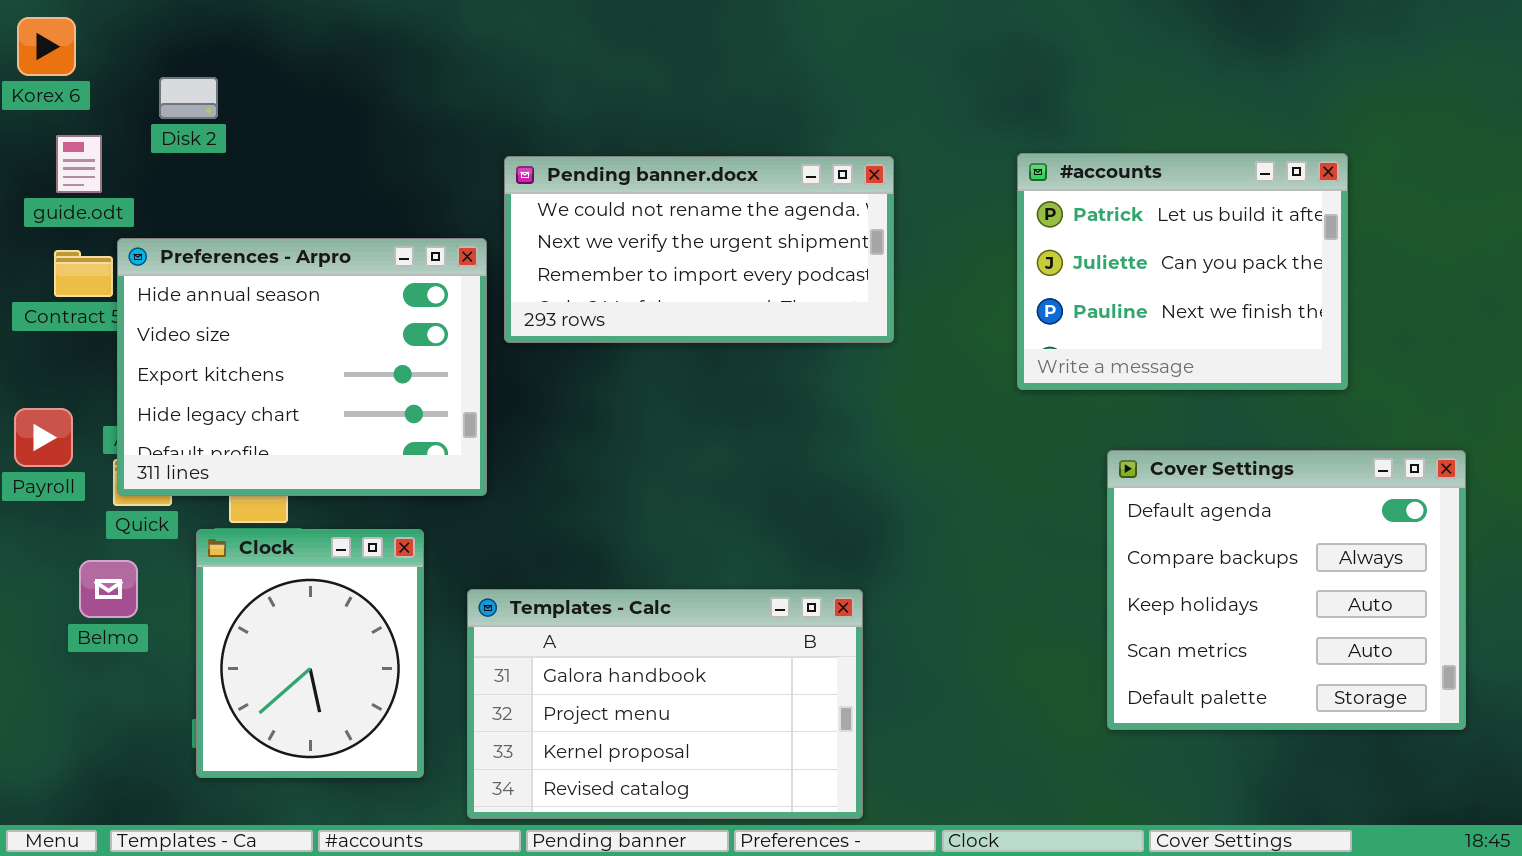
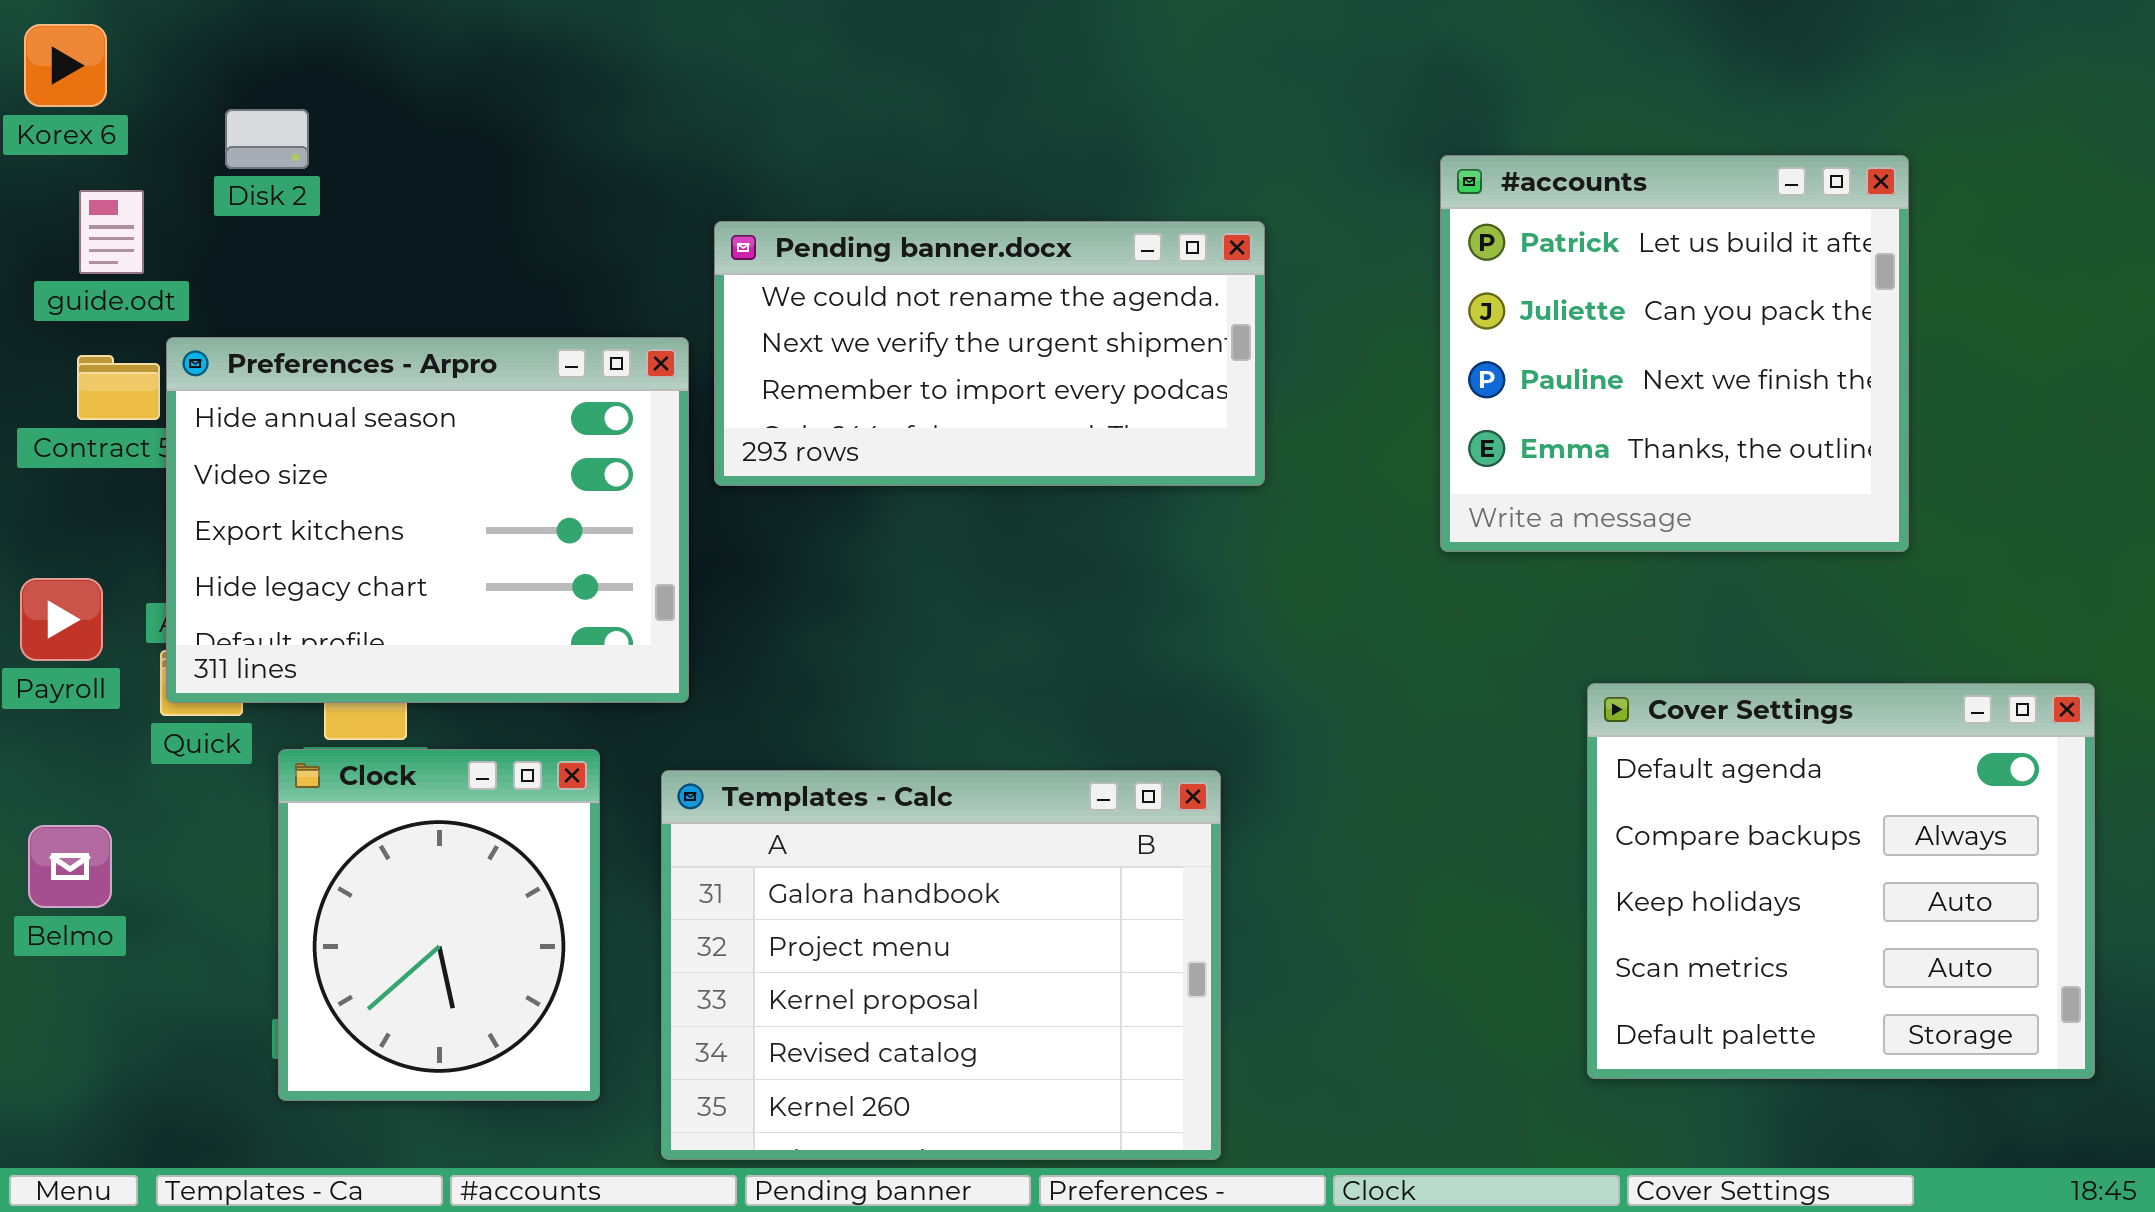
#accounts: [1017,153,1348,390] -> [1440,155,1909,552], resized
Cover Settings: [1107,450,1466,730] -> [1587,683,2095,1079], moved
Belmo: [79,560,138,618] -> [28,825,112,908], moved
Templates - Calc: [467,589,863,819] -> [661,770,1221,1160], resized

